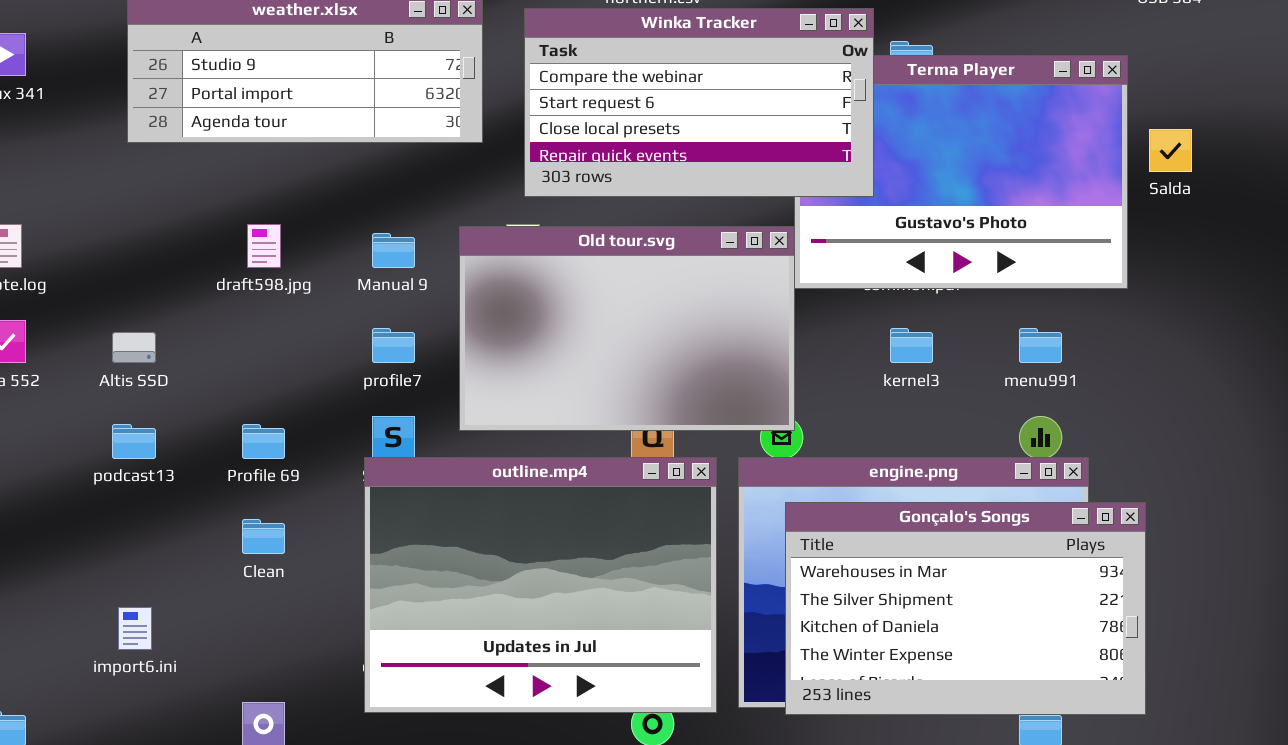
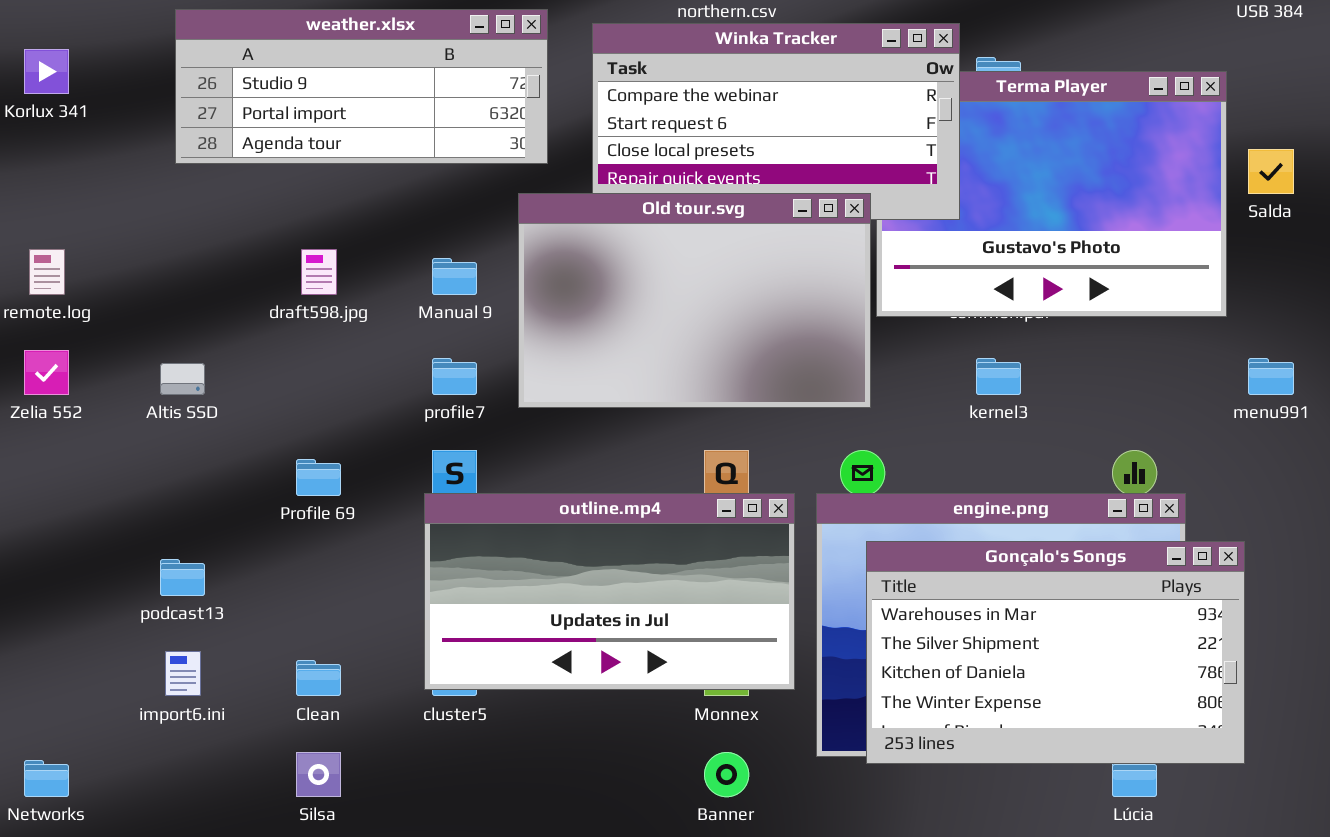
Old tour.svg: [459,226,795,431] -> [518,193,871,408], moved
menu991: [1019,328,1062,363] -> [1248,358,1294,395], moved
podcast13: [112,424,156,459] -> [160,559,205,596], moved
outline.mp4: [364,457,717,713] -> [424,493,795,690], resized
Clean: [242,519,285,554] -> [296,660,341,696], moved

